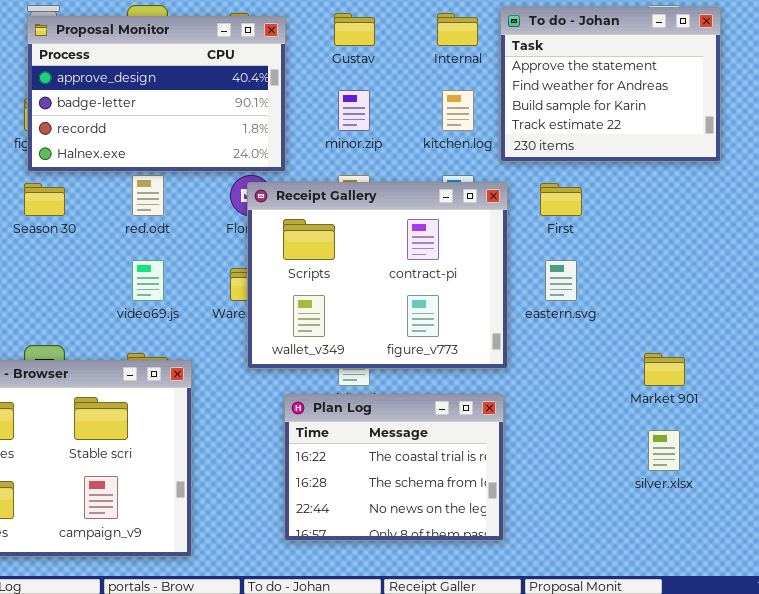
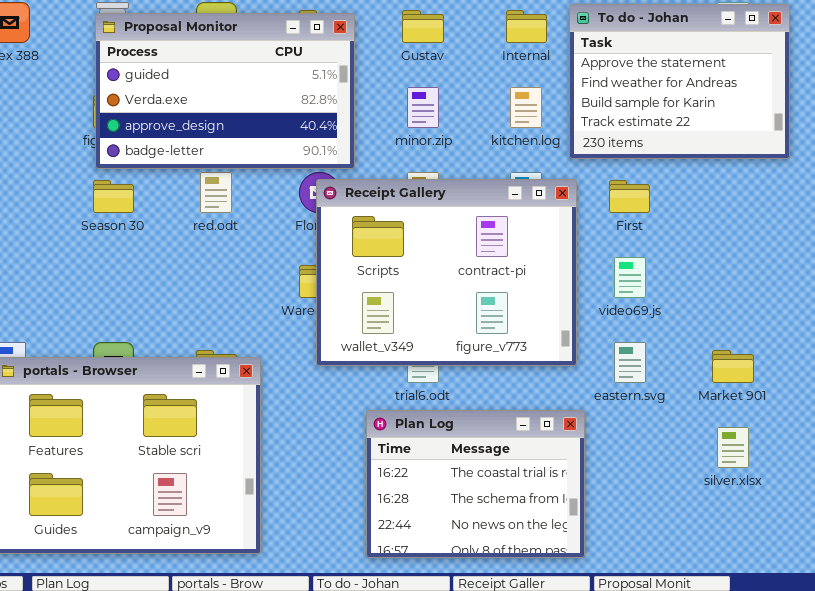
Proposal Monitor: [27,16,286,172] -> [95,13,355,169], scrolled up 2 rows
video69.js: [132,260,164,301] -> [614,257,646,298], moved
eastern.svg: [545,260,577,301] -> [614,342,646,383], moved
Plan Log: [284,394,504,541] -> [366,410,585,558], moved

